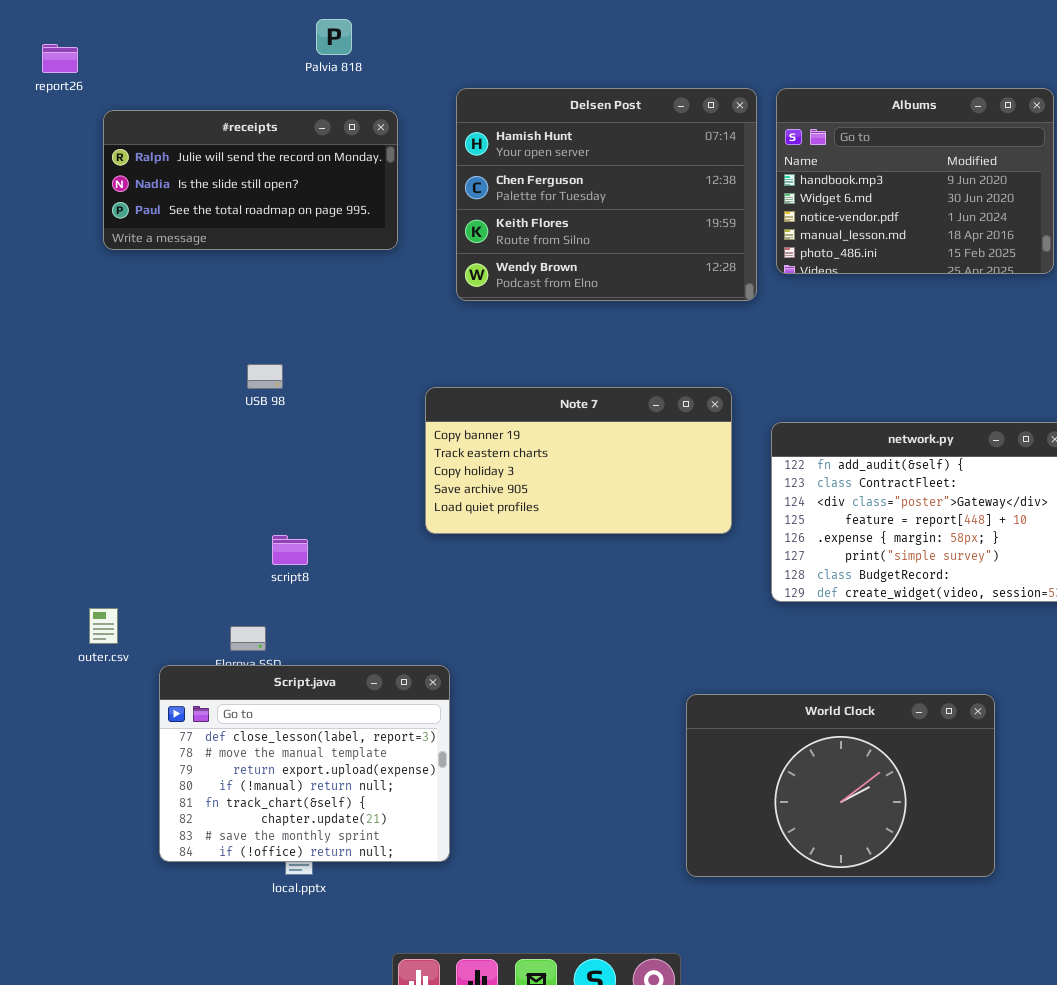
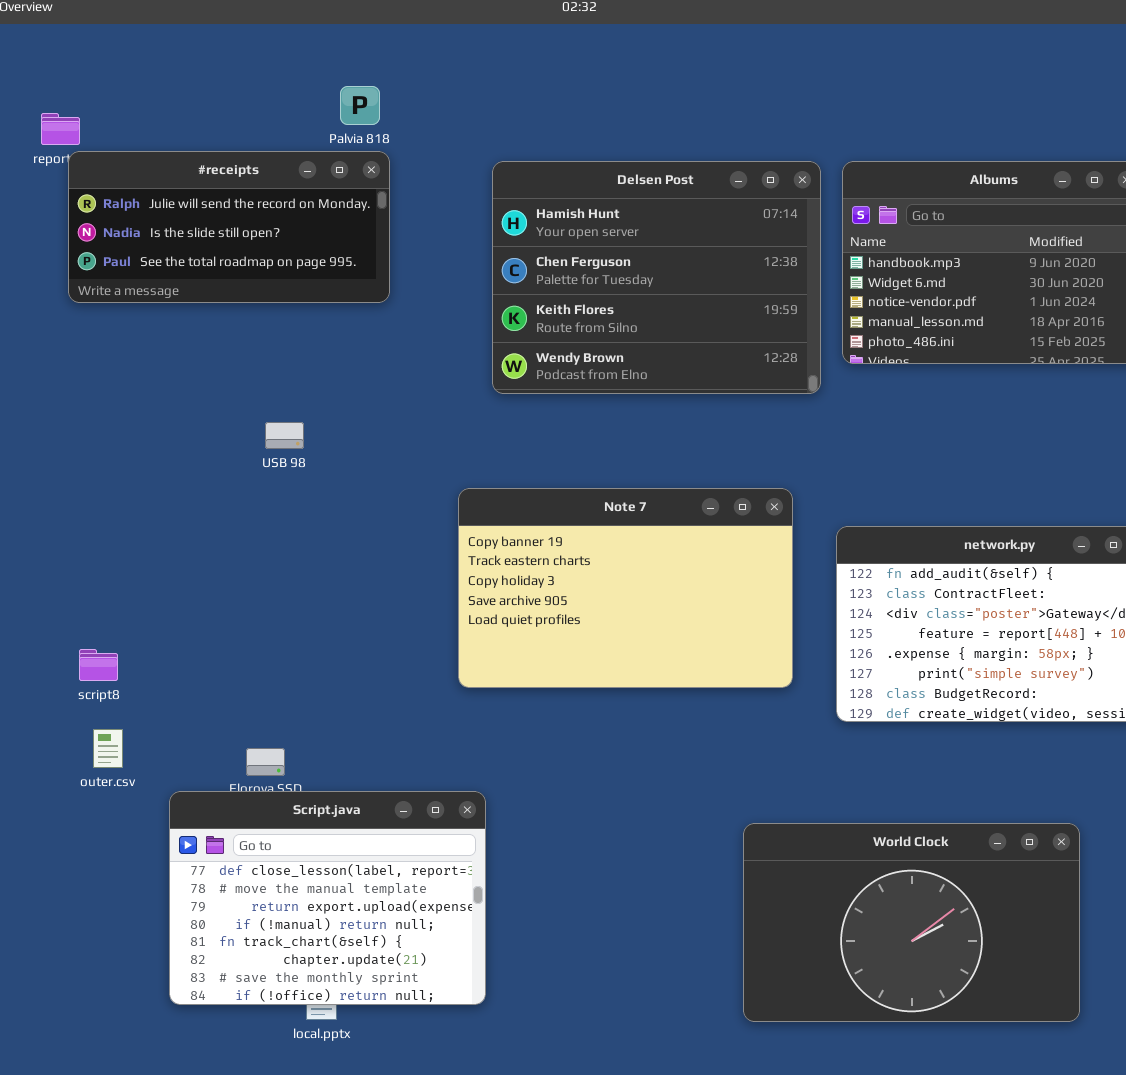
#receipts: [103,110,398,250] -> [68,151,390,303], moved
USB 98: [247,364,283,389] -> [265,422,304,449], moved
Note 7: [425,387,732,534] -> [458,488,793,688], resized
script8: [272,535,308,565] -> [79,649,118,681], moved

